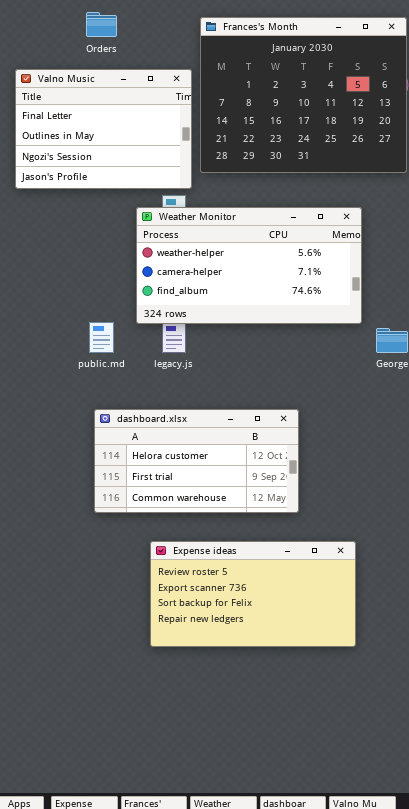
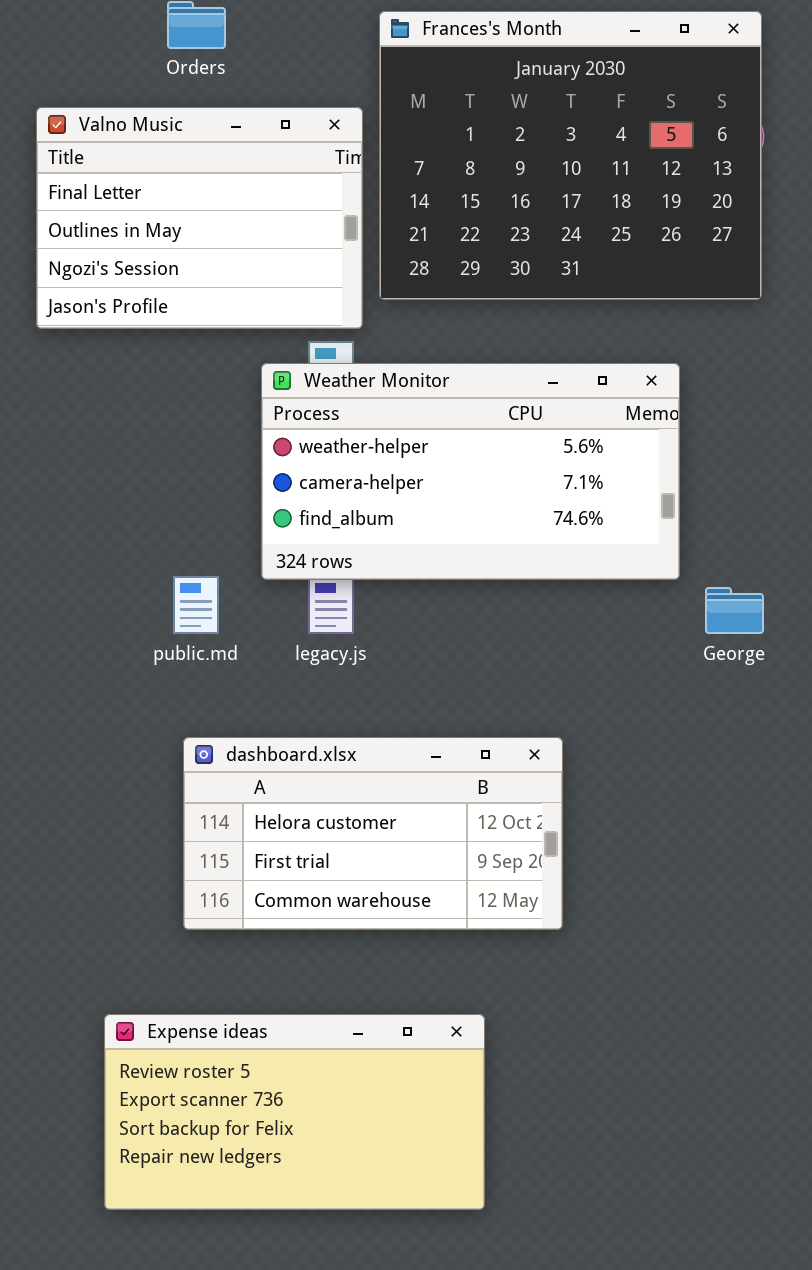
Expense ideas: [150,541,356,647] -> [104,1014,485,1210], moved

